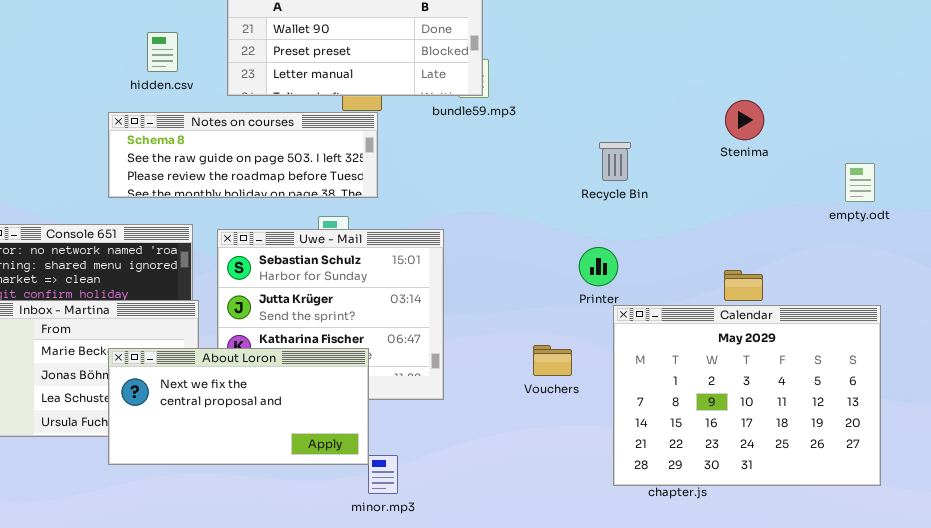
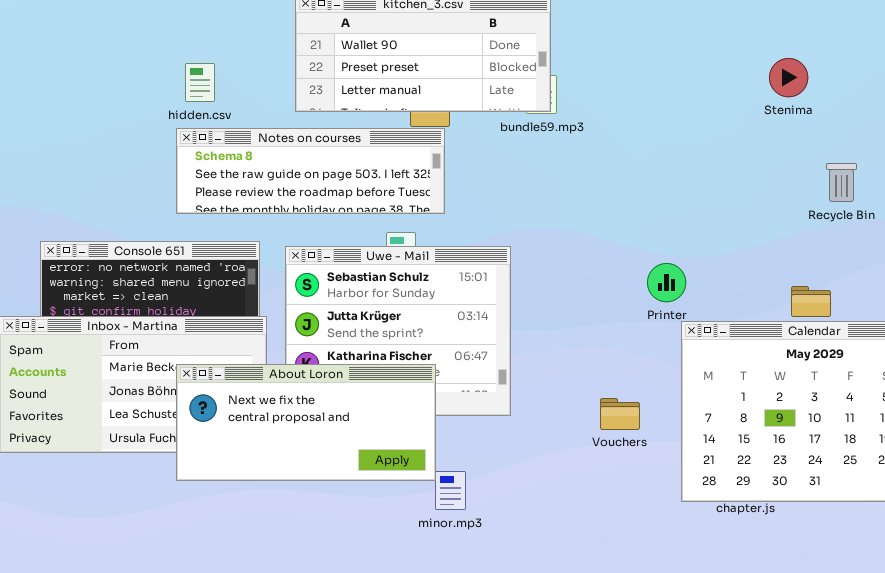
hidden.csv: [147,32,178,72] -> [185,63,215,102], moved
Stenima: [725,100,764,140] -> [769,58,808,97], moved
Recycle Bin: [599,142,631,181] -> [826,163,857,202], moved
Vouchers: [533,345,572,376] -> [600,398,640,430], moved

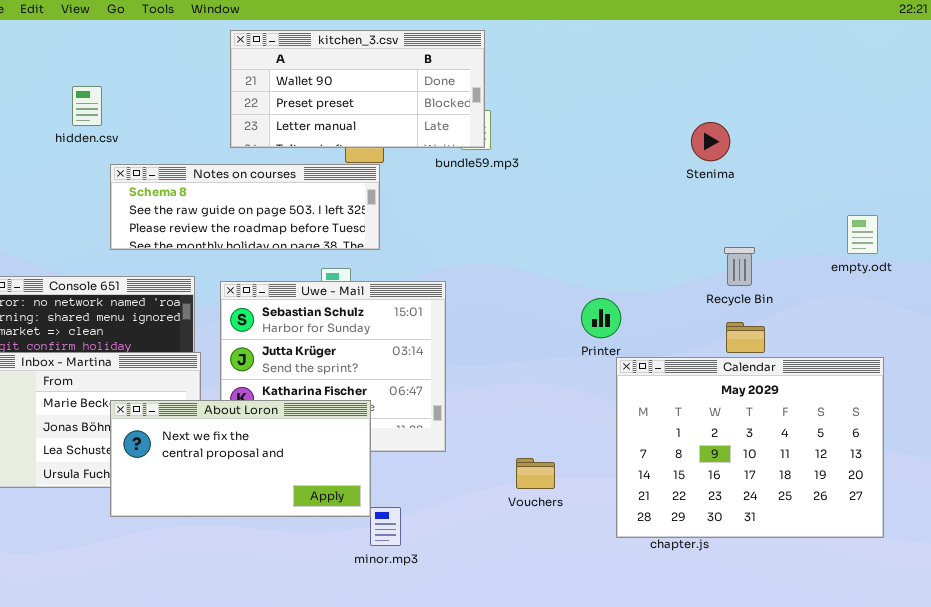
Stenima: [769,58,808,97] -> [691,122,730,161], moved
hidden.csv: [185,63,215,102] -> [72,86,102,126], moved
Recycle Bin: [826,163,857,202] -> [724,247,755,286], moved
Vouchers: [600,398,640,430] -> [516,458,555,489], moved

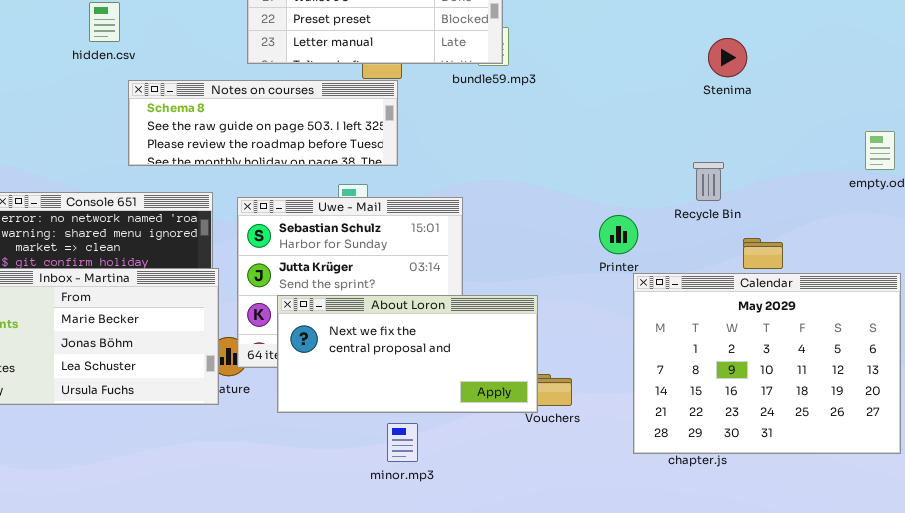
Recycle Bin: [724,247,755,286] -> [693,162,724,201], moved
About Loron: [110,400,371,517] -> [277,295,538,413], moved

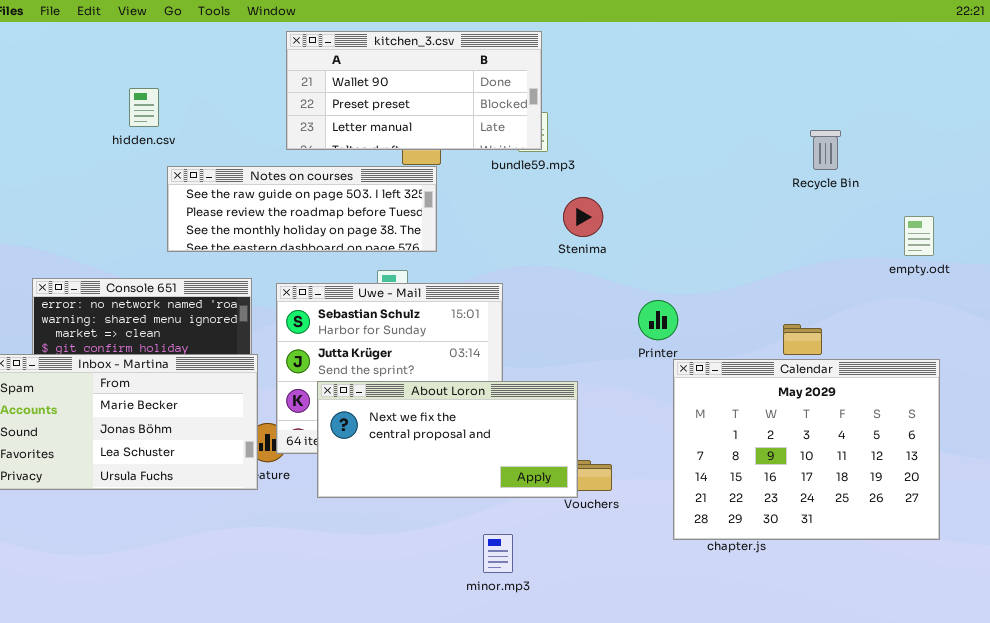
Stenima: [708,38,747,77] -> [563,197,603,237], moved
Notes on courses: [128,80,398,166] -> [167,166,437,252], scrolled down 1 row
Recycle Bin: [693,162,724,201] -> [810,130,841,170], moved
minor.mp3: [387,423,418,462] -> [483,534,513,573], moved

